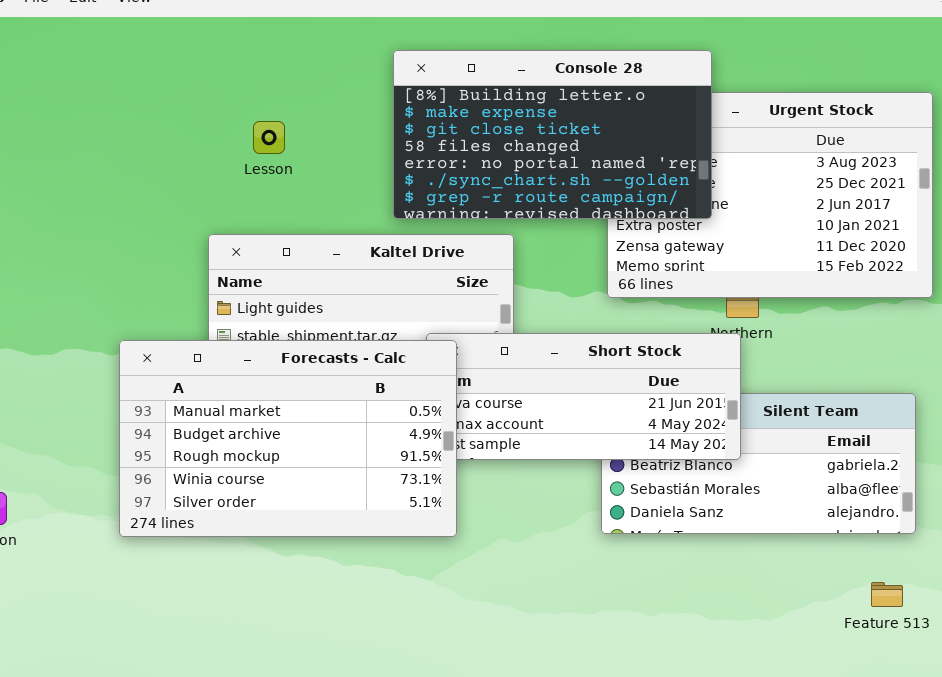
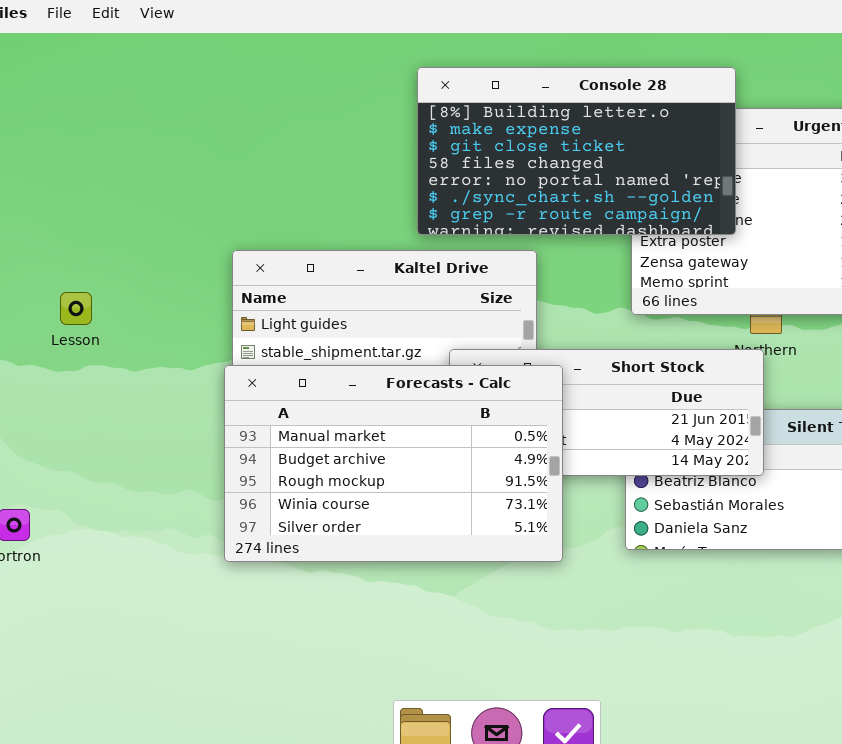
Lesson: [253,121,285,154] -> [60,292,92,325], moved
Forecasts - Calc: [119,340,457,537] -> [224,365,563,562], moved

